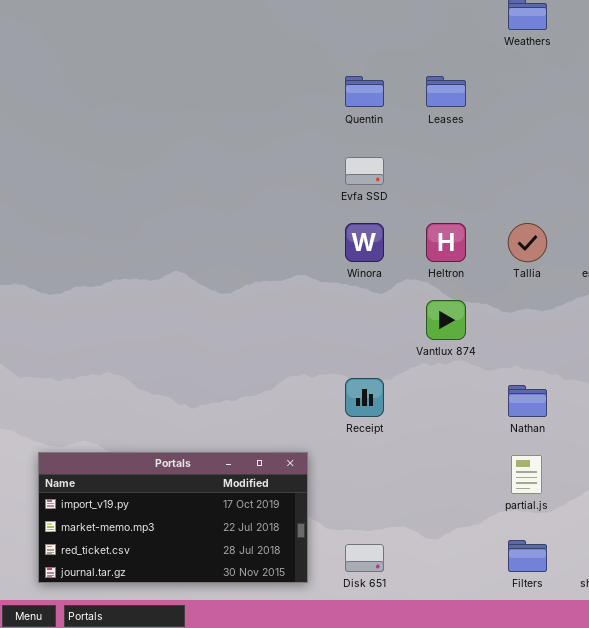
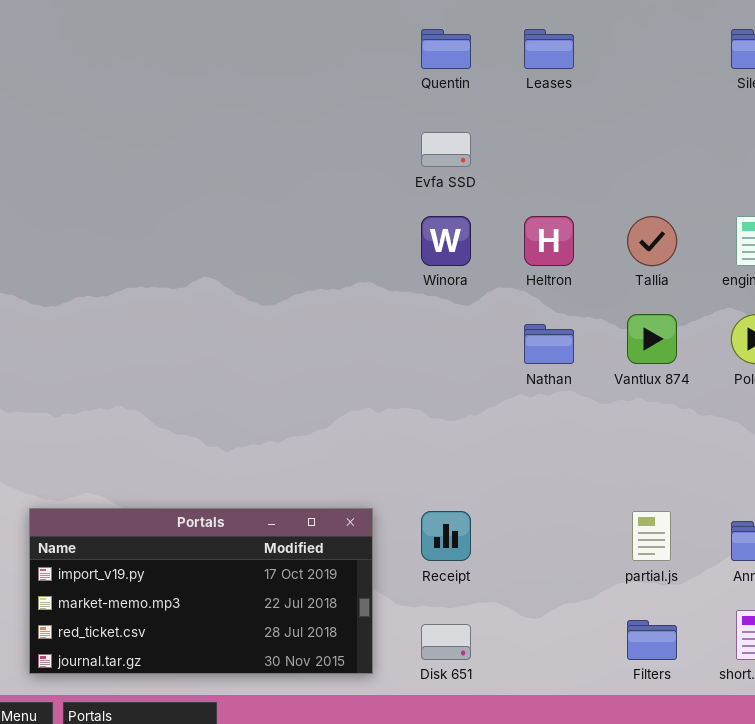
Vantlux 874: [426,300,466,340] -> [627,314,677,364], moved
Receipt: [345,378,384,417] -> [421,511,471,561], moved
Nathan: [508,385,547,417] -> [524,324,574,364], moved

